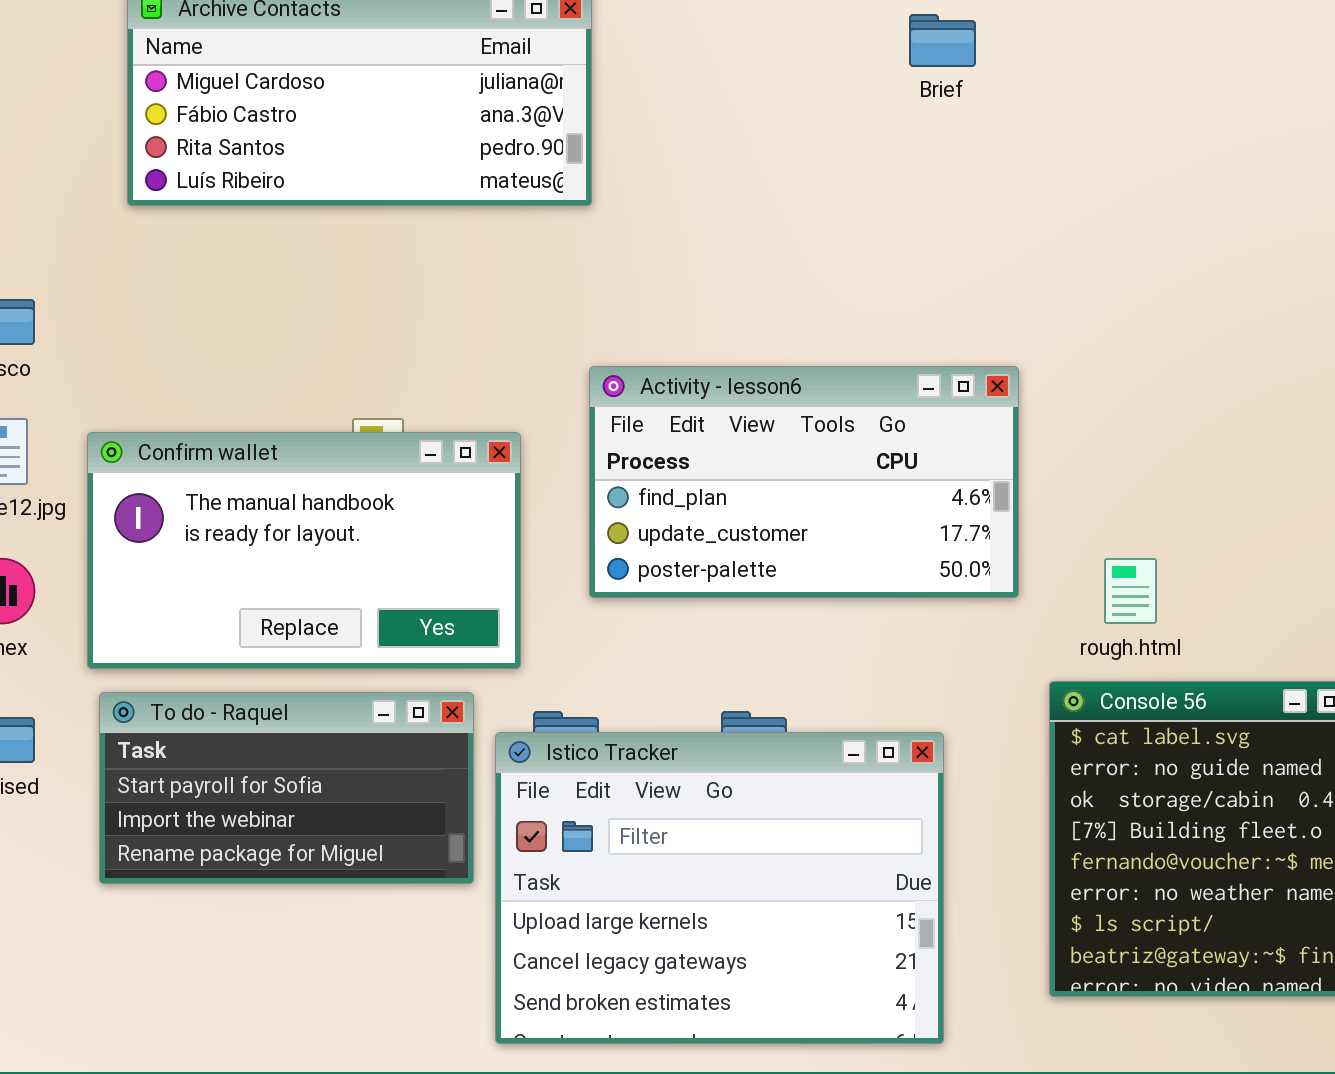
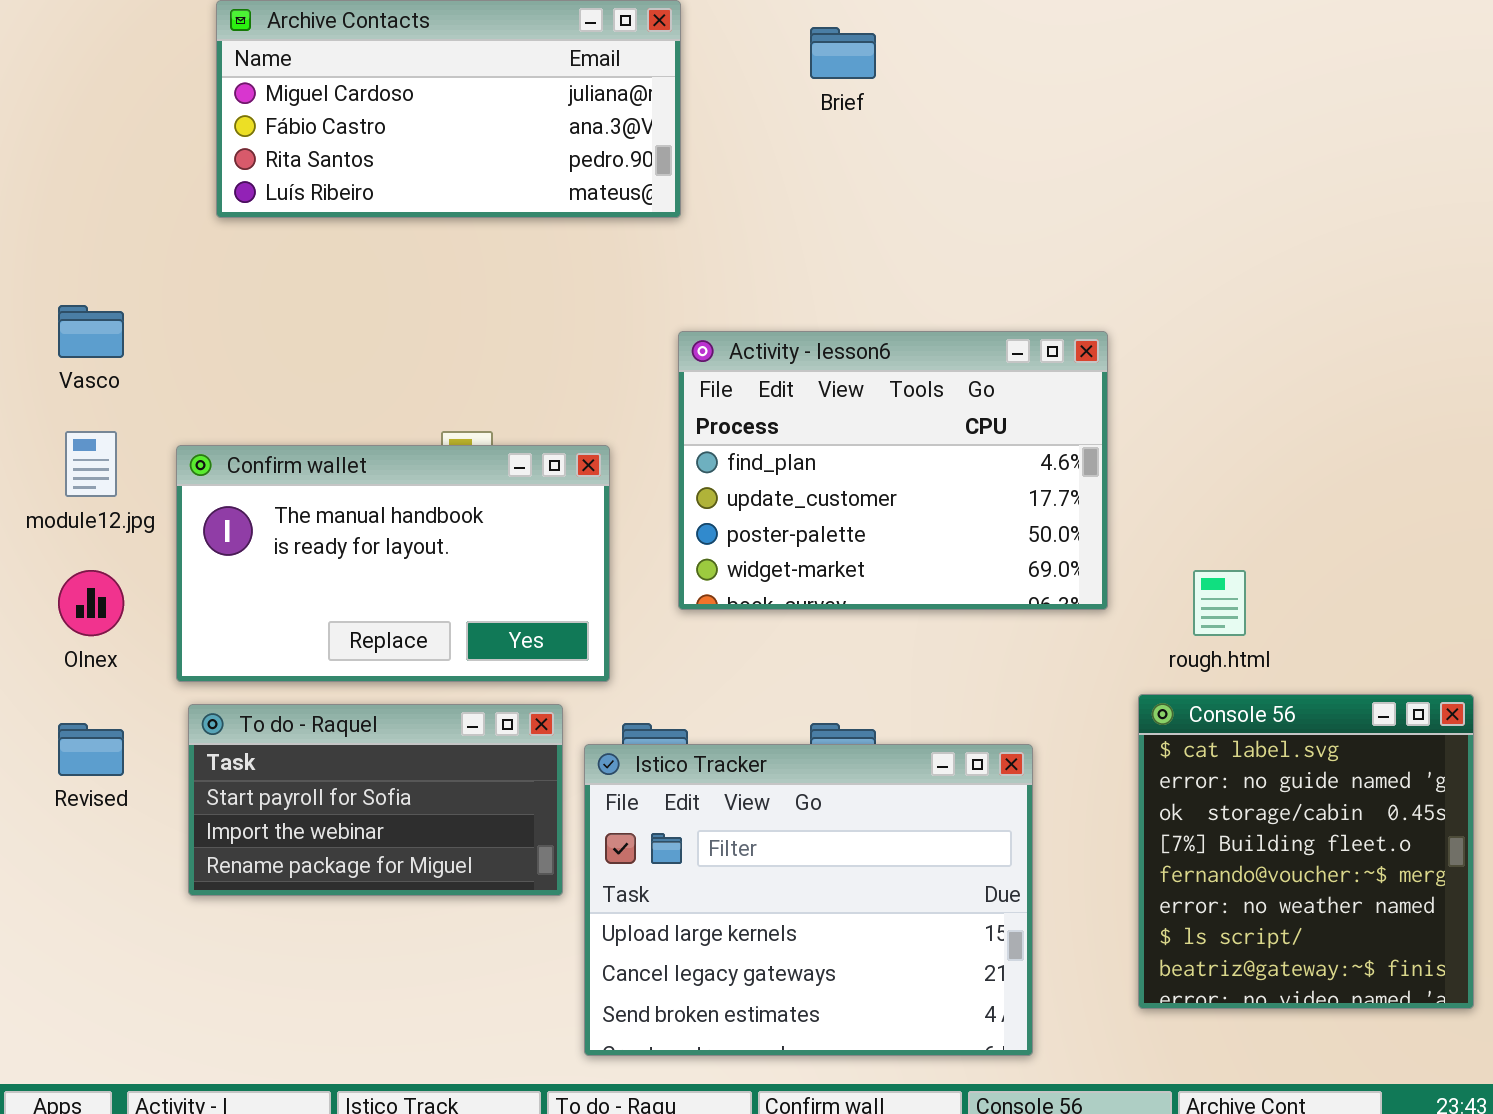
Brief: [909,14,976,67] -> [810,27,876,79], moved
Activity - lesson6: [589,366,1019,598] -> [678,331,1108,610], resized

